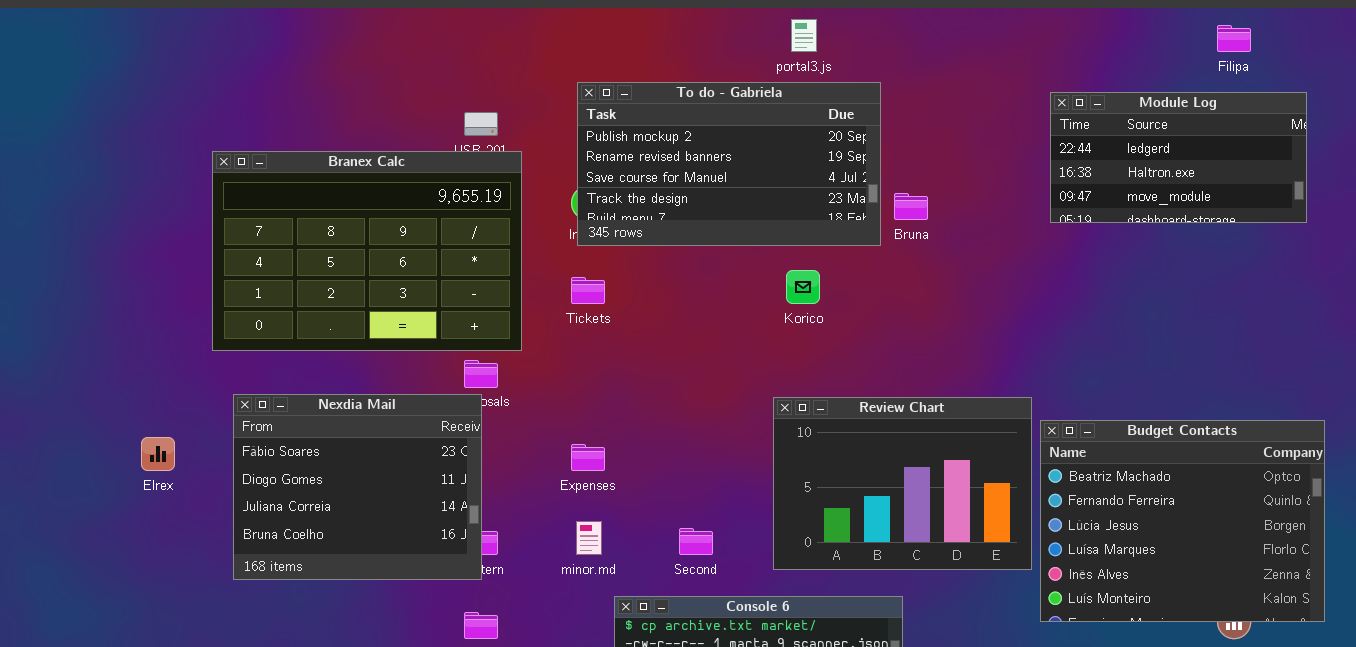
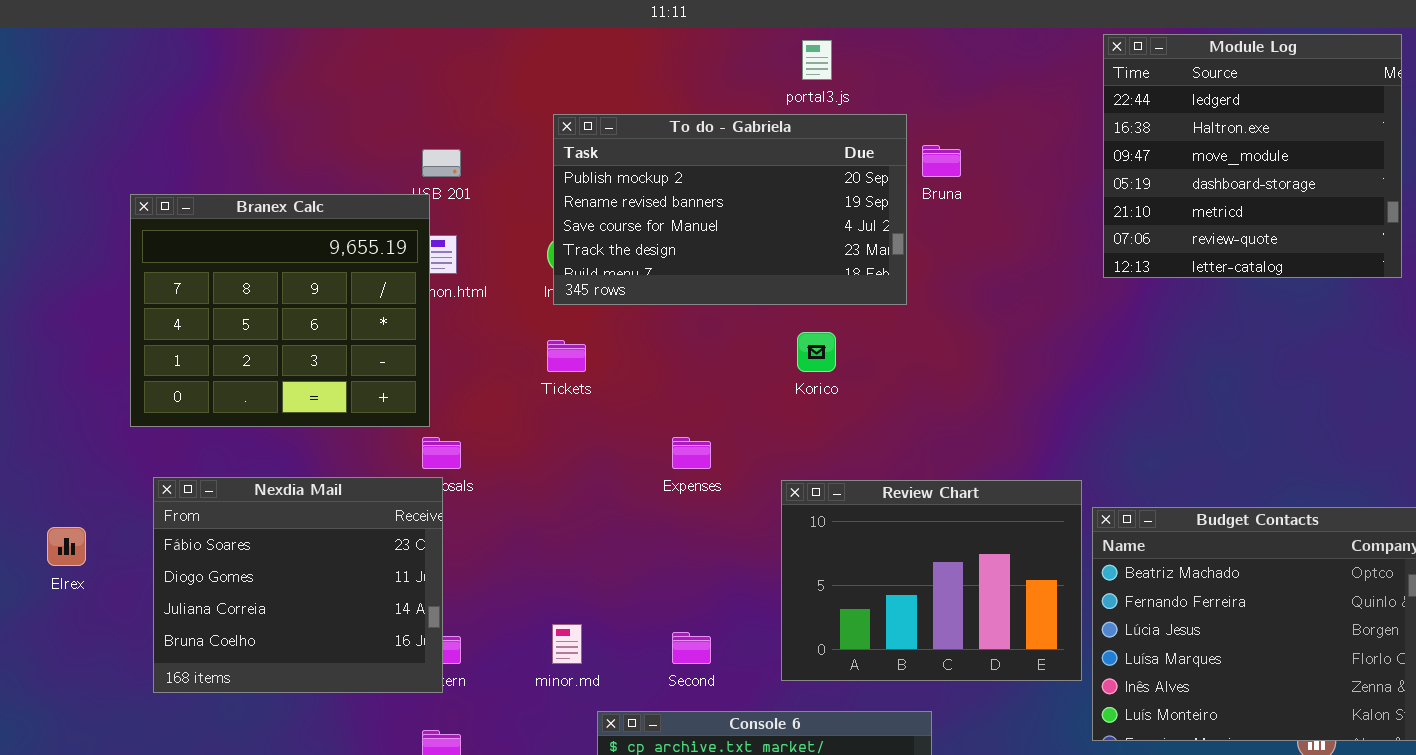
Module Log: [1050,92,1307,223] -> [1103,34,1402,278], resized
Branex Calc: [212,151,522,351] -> [130,194,430,427], resized
Bruna: [894,193,928,220] -> [922,145,961,177], moved
Expenses: [571,444,605,471] -> [672,437,711,469], moved

